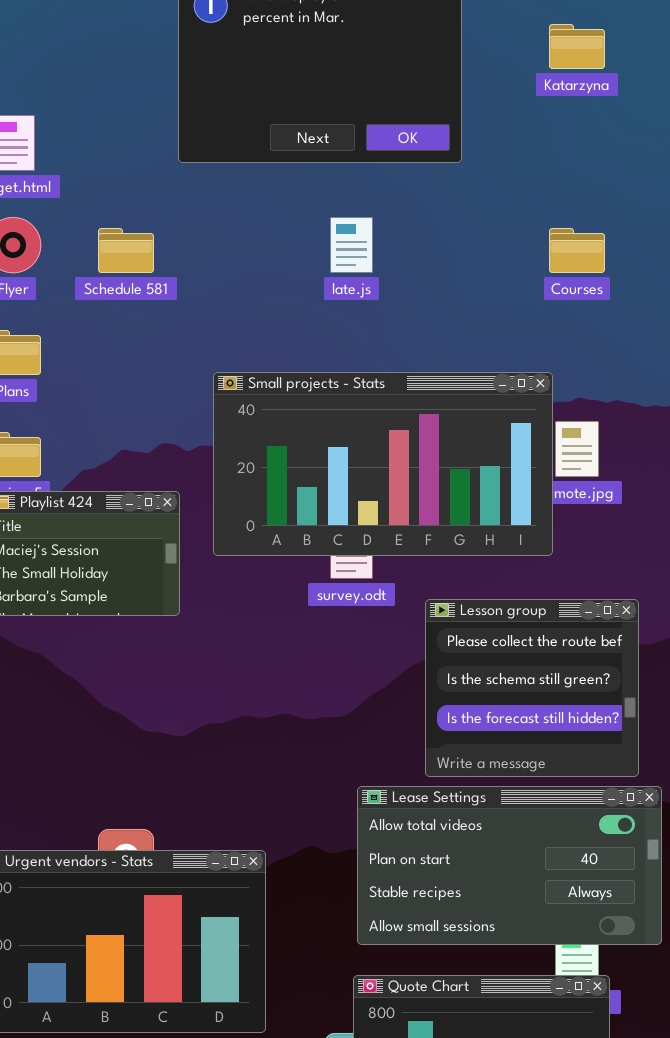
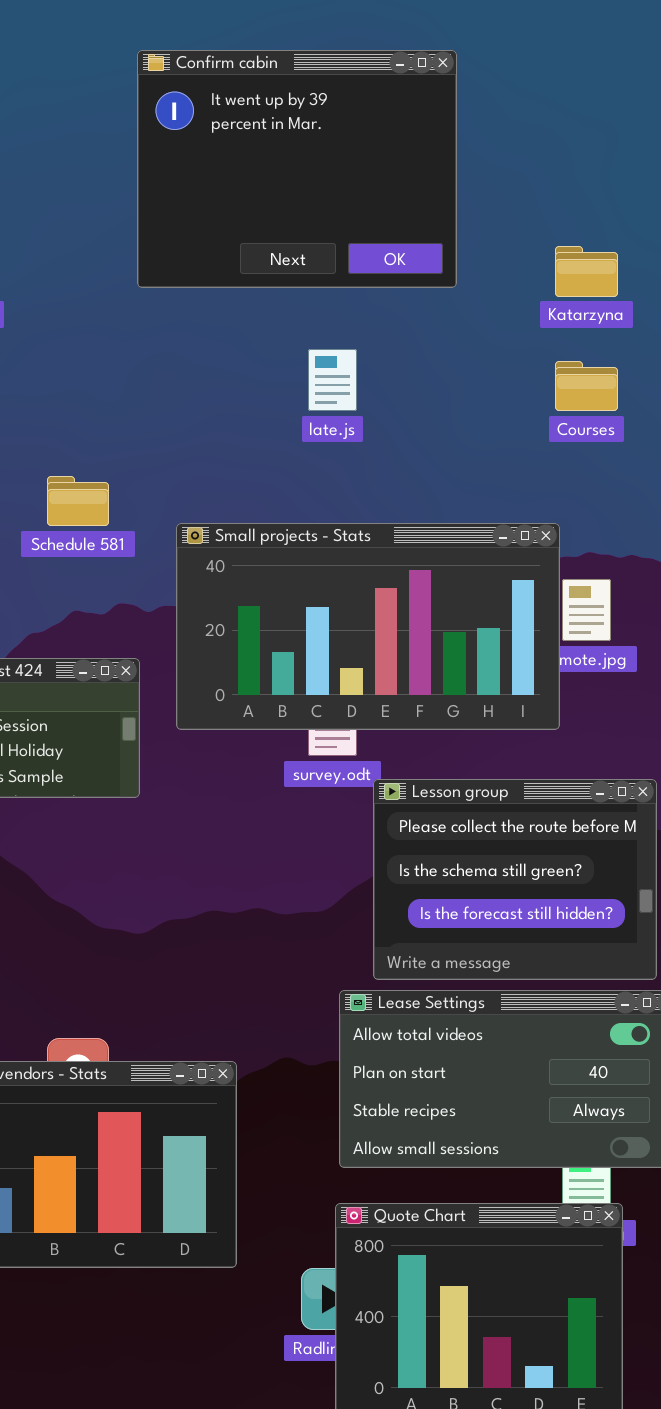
Katarzyna: [549,24,605,69] -> [555,246,618,297], moved
Schedule 581: [98,228,154,273] -> [47,476,109,526], moved
Lesson group: [425,599,639,777] -> [373,779,657,980], resized

